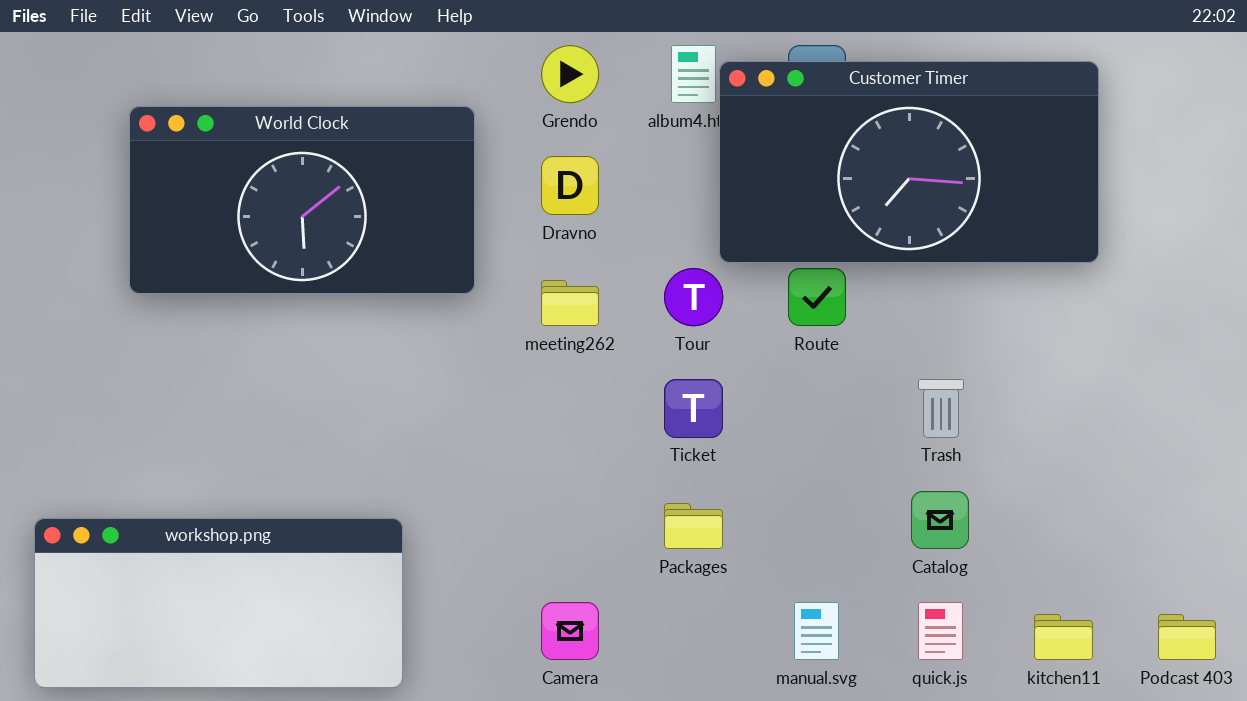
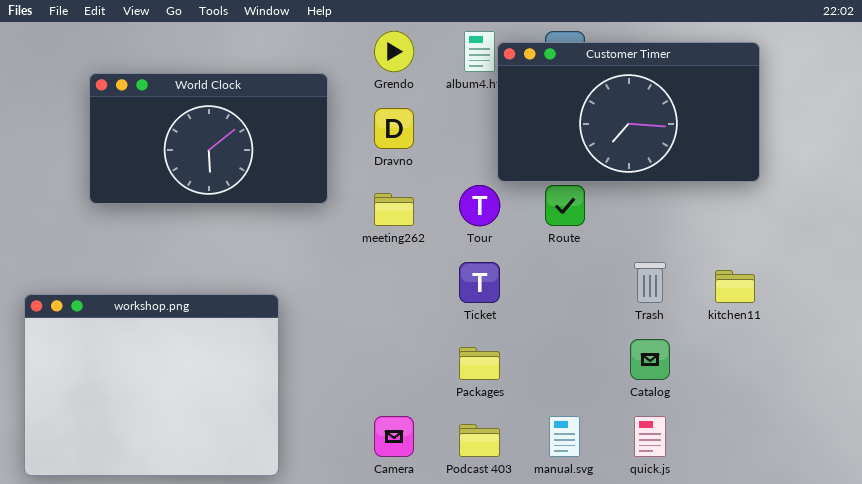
workshop.png: [34,518,403,688] -> [24,294,279,476], resized
kitchen11: [1034,614,1093,660] -> [715,270,755,303], moved
Podcast 403: [1158,614,1216,660] -> [459,424,500,457], moved

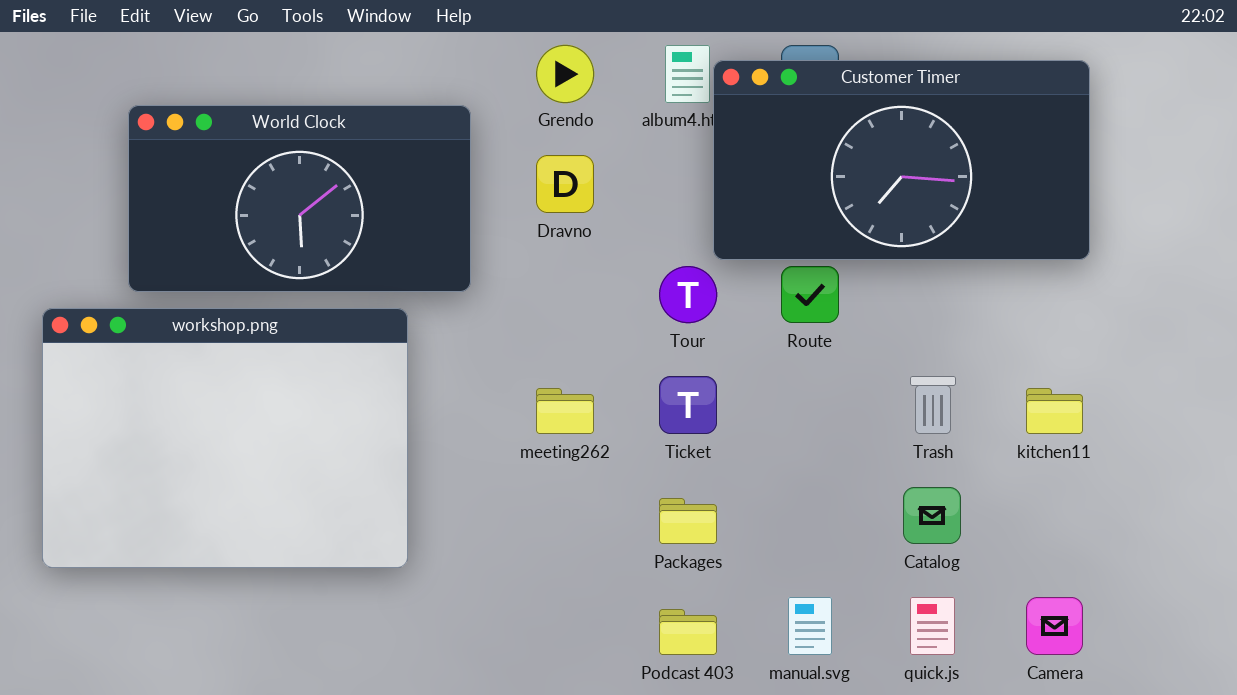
meeting262: [374,193,414,226] -> [536,388,594,434], moved
workshop.png: [24,294,279,476] -> [42,308,408,568], moved
Camera: [374,416,414,457] -> [1026,597,1083,655], moved

